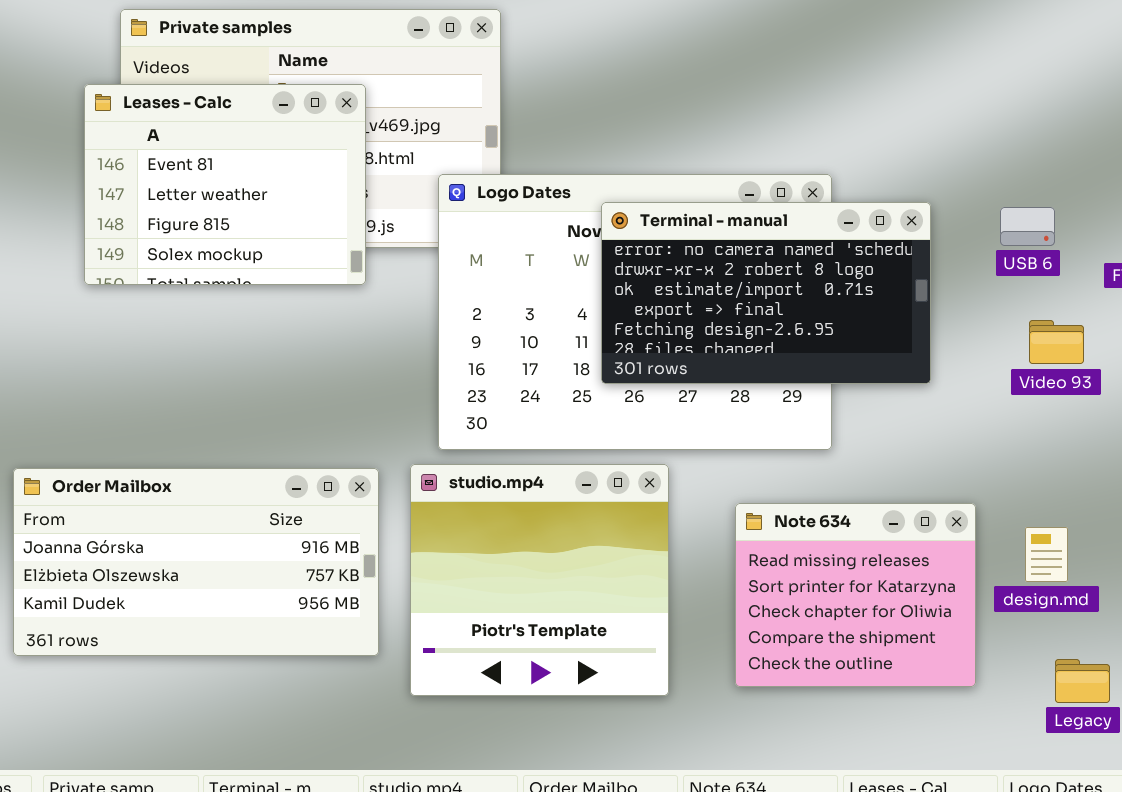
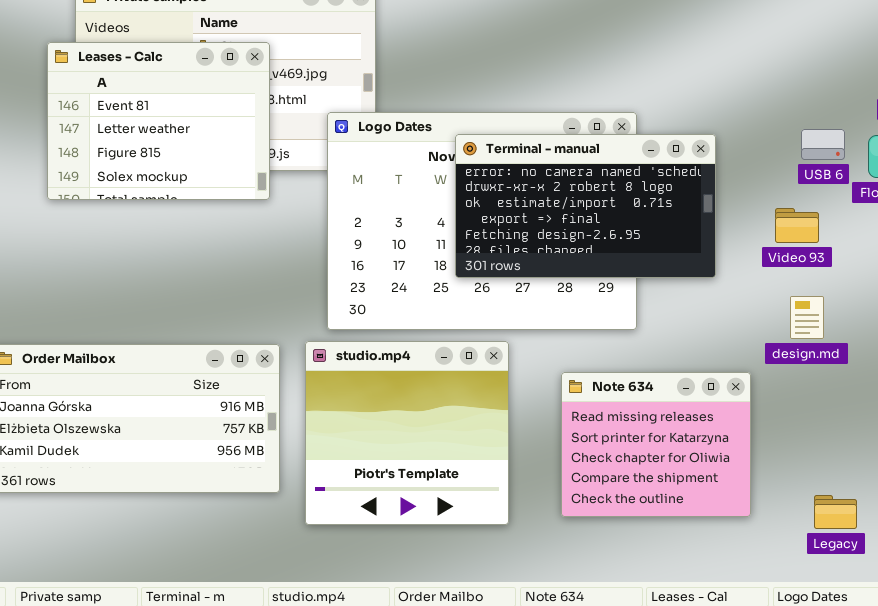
USB 6: [1000,207,1055,246] -> [801,129,845,160], moved
Video 93: [1029,320,1084,364] -> [775,208,819,243], moved
design.md: [1025,527,1068,582] -> [790,296,824,339], moved

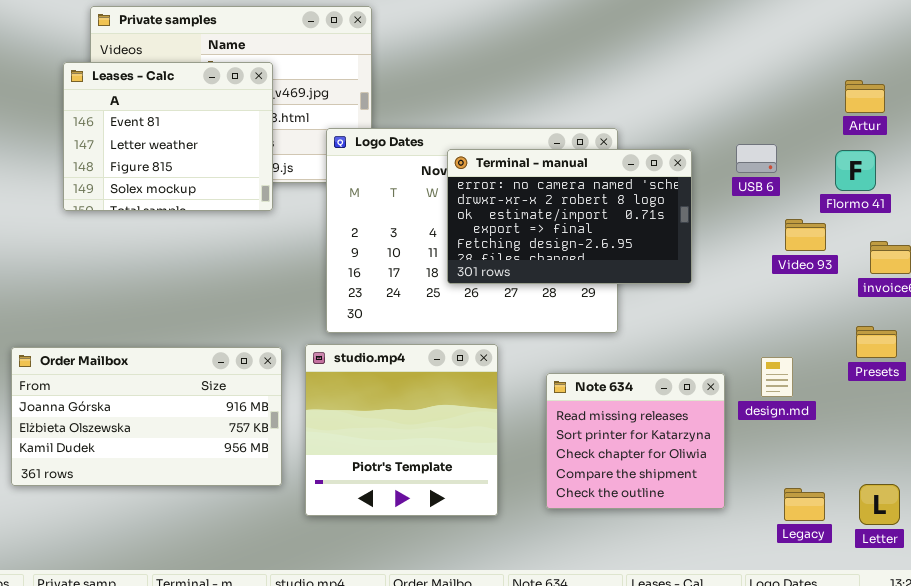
USB 6: [801,129,845,160] -> [736,144,777,173], moved
Video 93: [775,208,819,243] -> [785,219,826,251], moved
design.md: [790,296,824,339] -> [761,357,793,397], moved

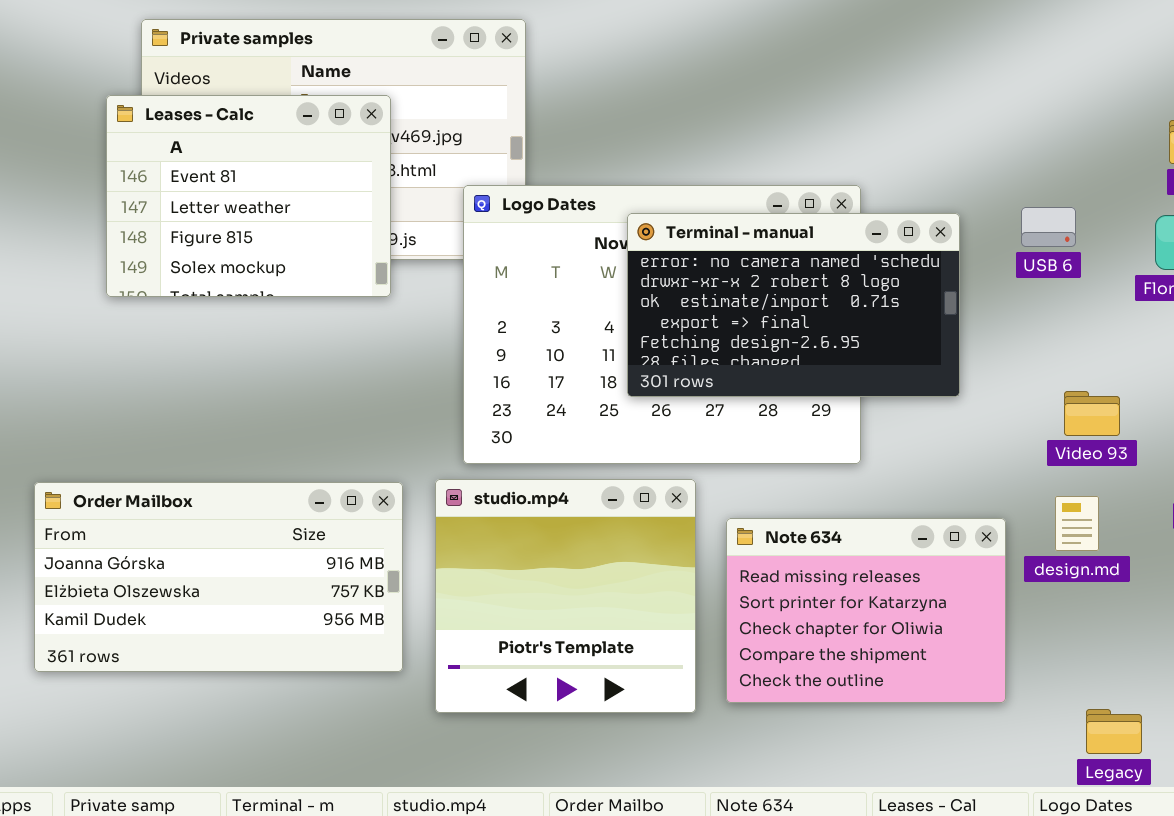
Video 93: [785,219,826,251] -> [1064,391,1120,436], moved
Note 634: [546,373,725,509] -> [726,518,1006,703], resized
Legacy: [784,488,825,521] -> [1086,709,1142,754], moved

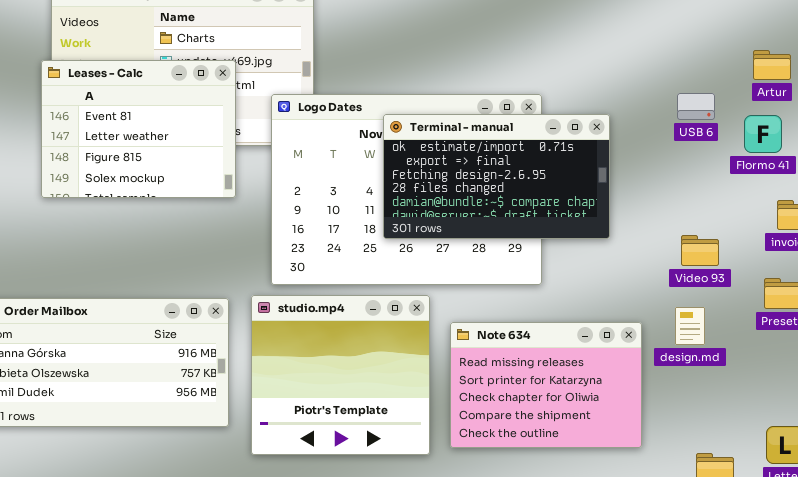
Leases - Calc: [106,95,391,297] -> [41,60,236,198], moved
USB 6: [1021,207,1076,247] -> [677,93,715,120], moved
Terminal - manual: [627,213,960,397] -> [383,114,610,239], scrolled down 2 rows

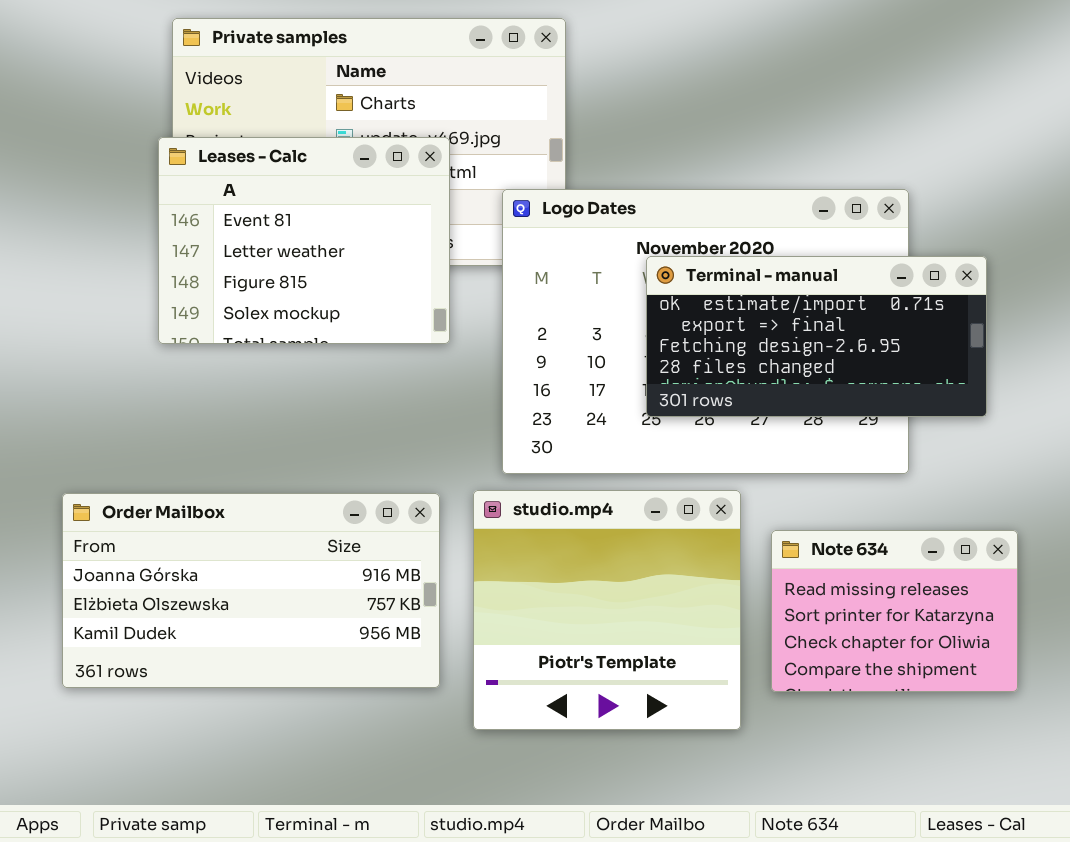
Terminal - manual: [383,114,610,239] -> [646,256,987,417], moved, resized
Note 634: [450,322,642,448] -> [771,530,1018,692], resized

